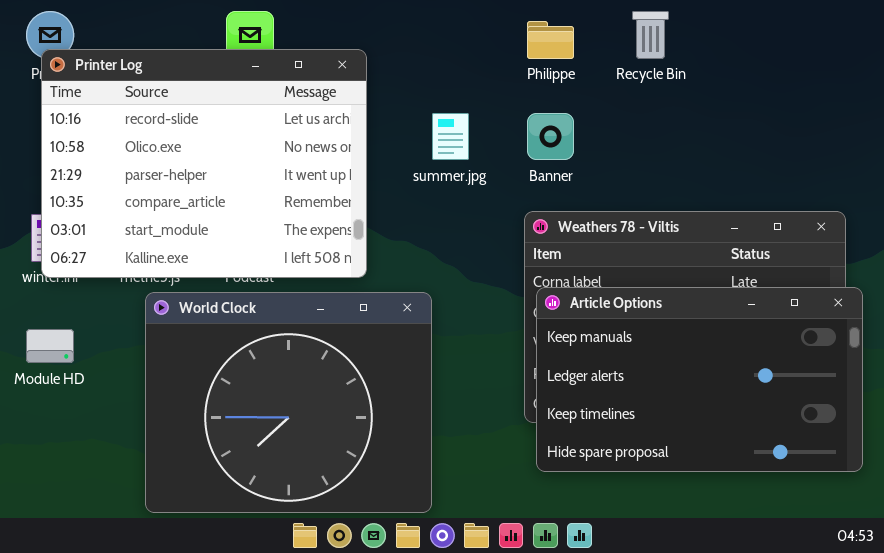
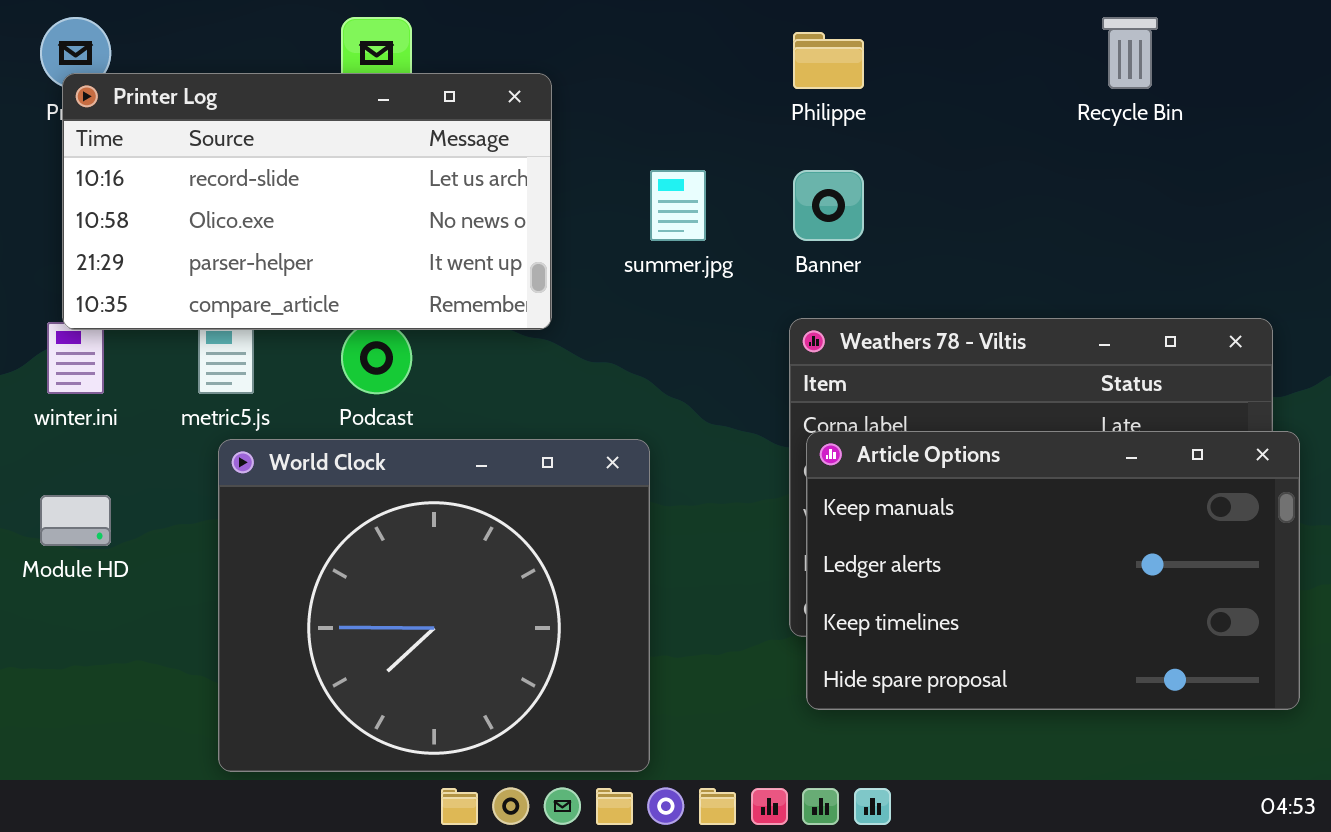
Recycle Bin: [632,11,669,59] -> [1102,17,1158,89], moved
Printer Log: [41,49,367,278] -> [62,73,552,330], resized

